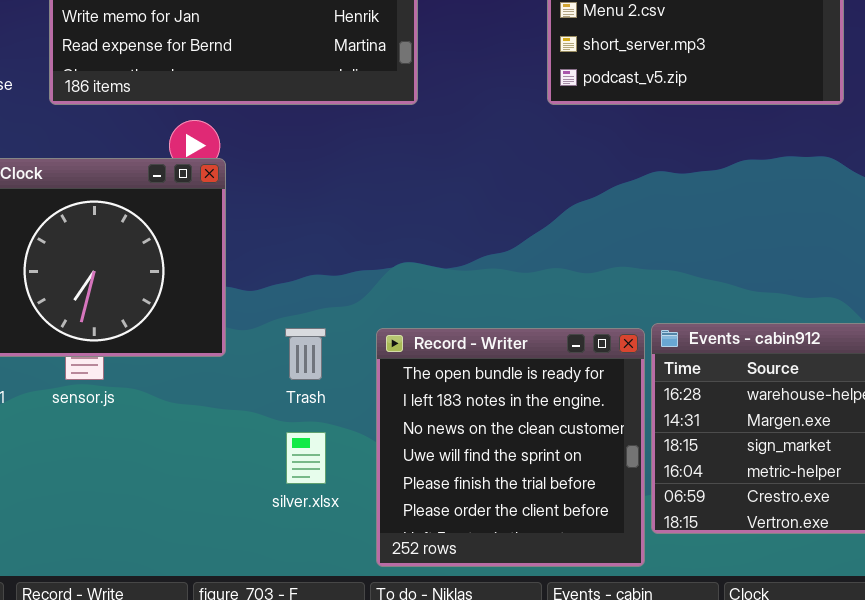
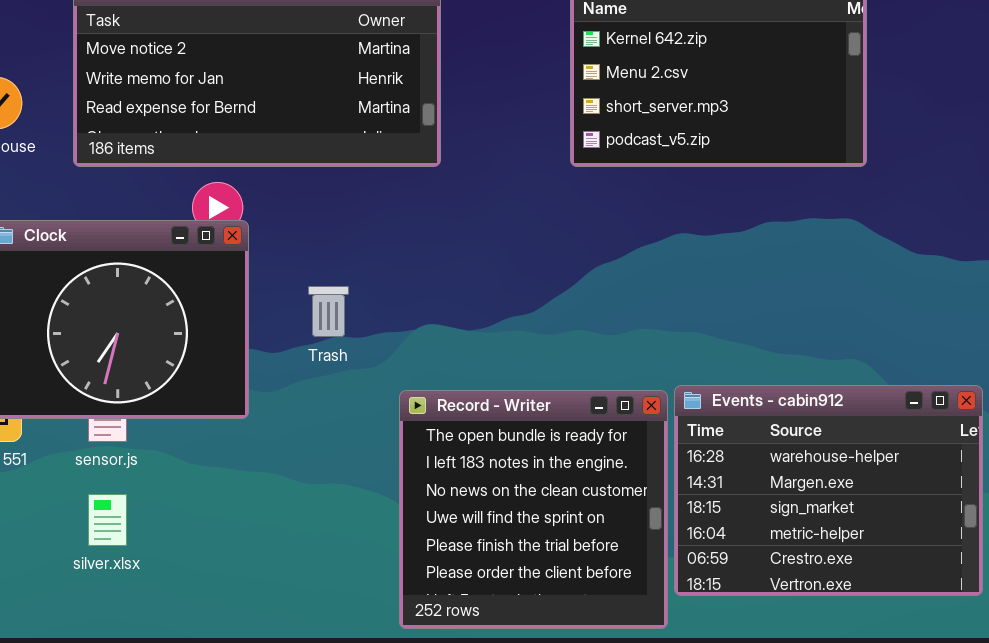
Trash: [285,328,326,380] -> [308,286,349,337], moved
silver.xlsx: [286,432,326,484] -> [88,494,127,546], moved

